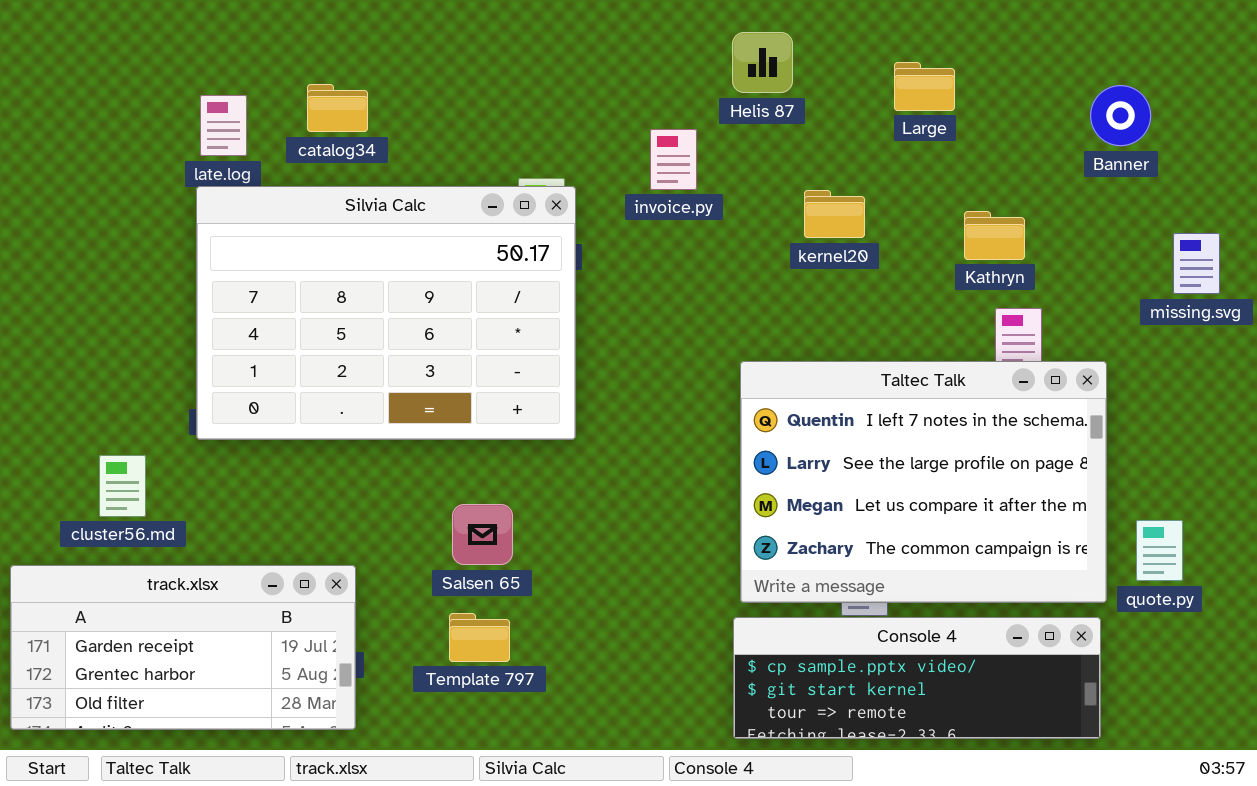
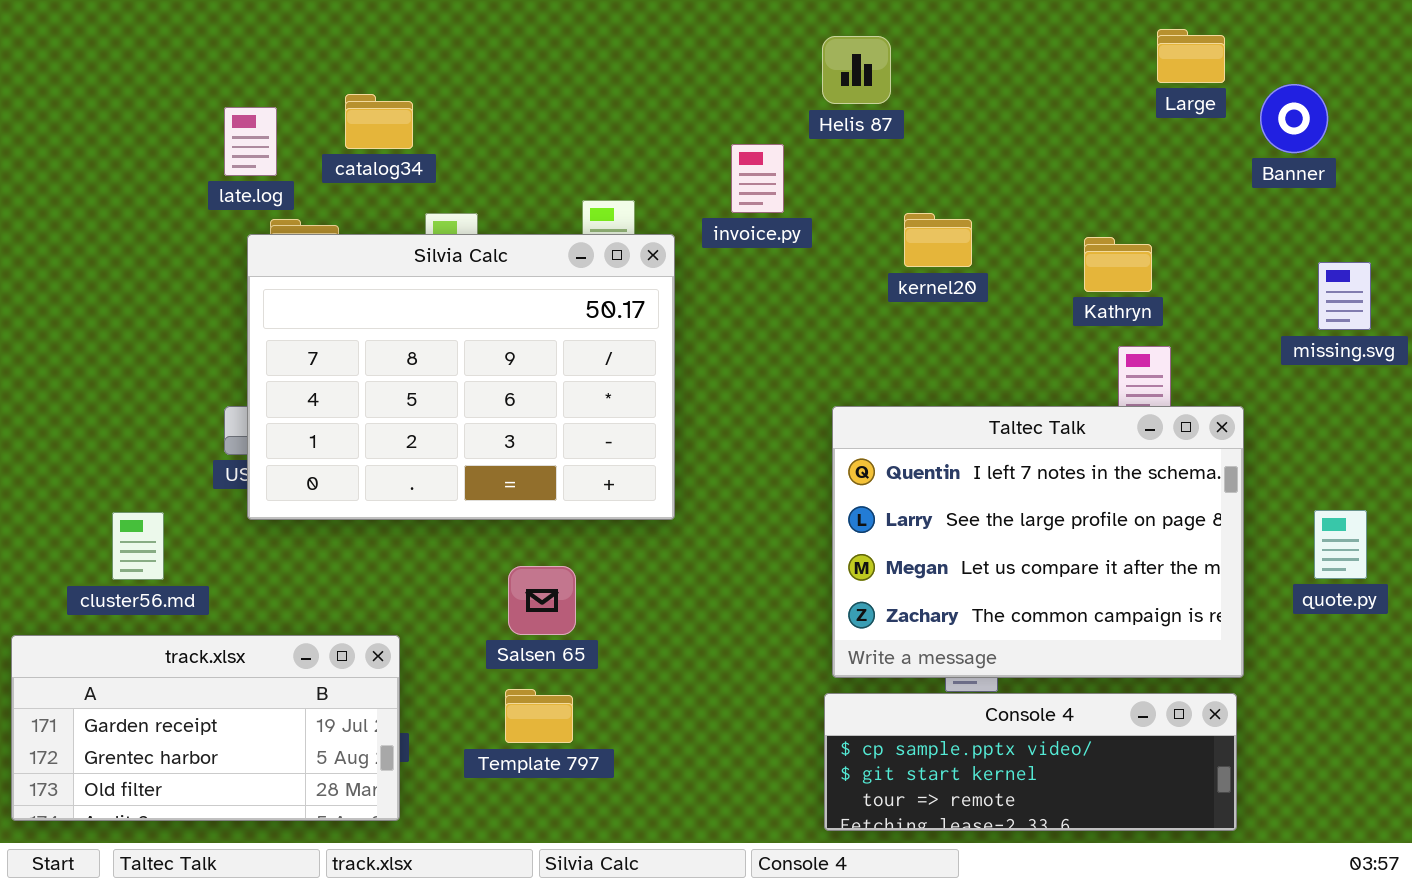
Large: [894,62,955,111] -> [1157,29,1225,83], moved
Banner: [1090,85,1151,146] -> [1260,84,1328,153], moved
Silvia Calc: [196,186,576,440] -> [247,234,675,520], moved
quote.py: [1136,520,1183,581] -> [1314,510,1367,579], moved

